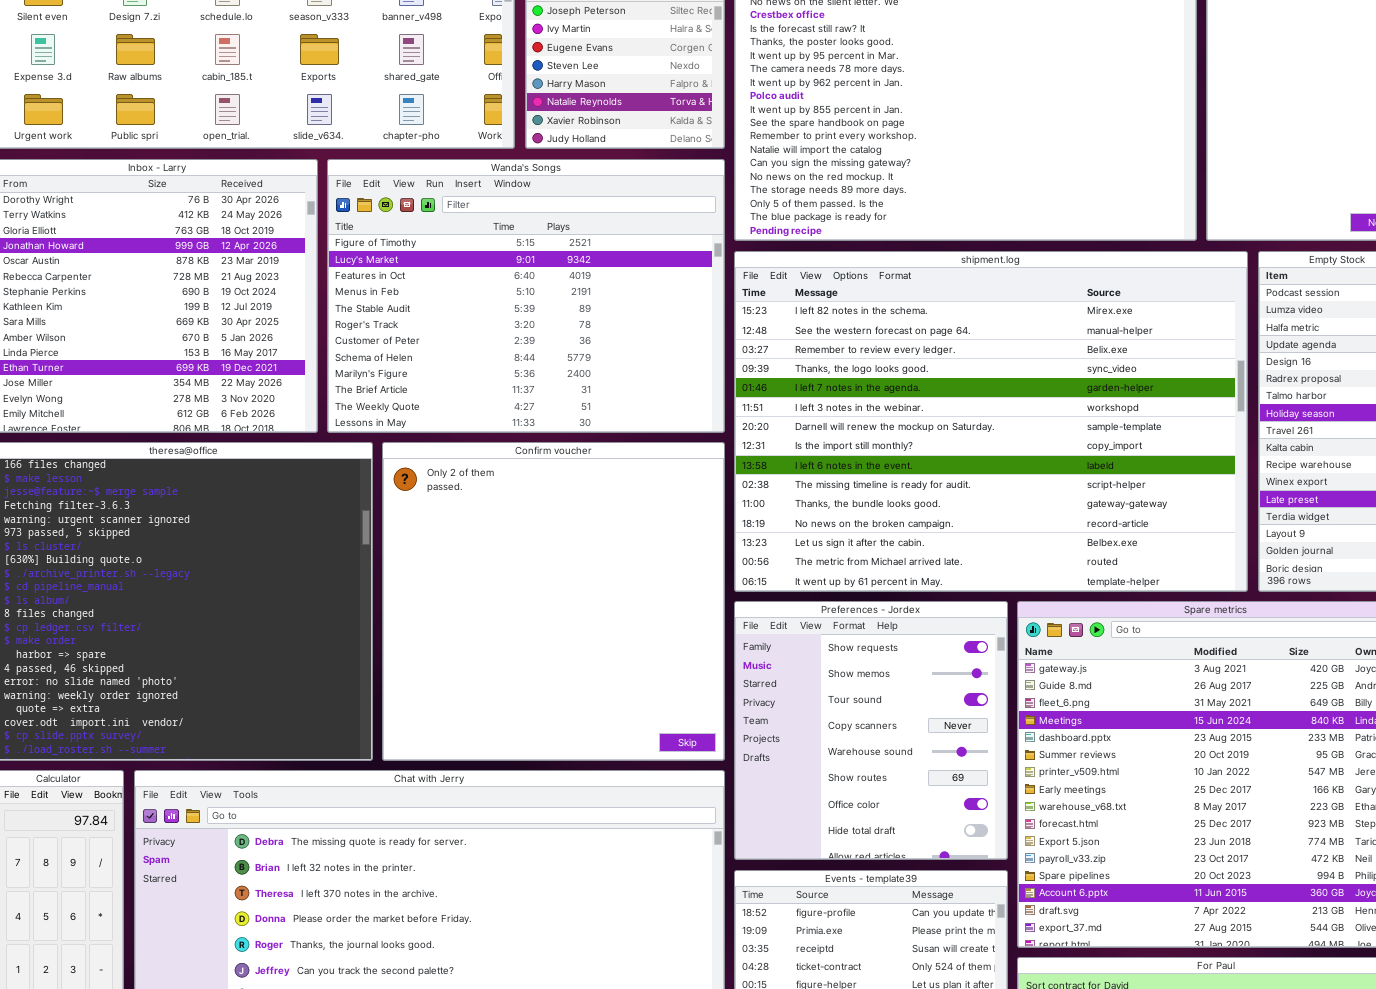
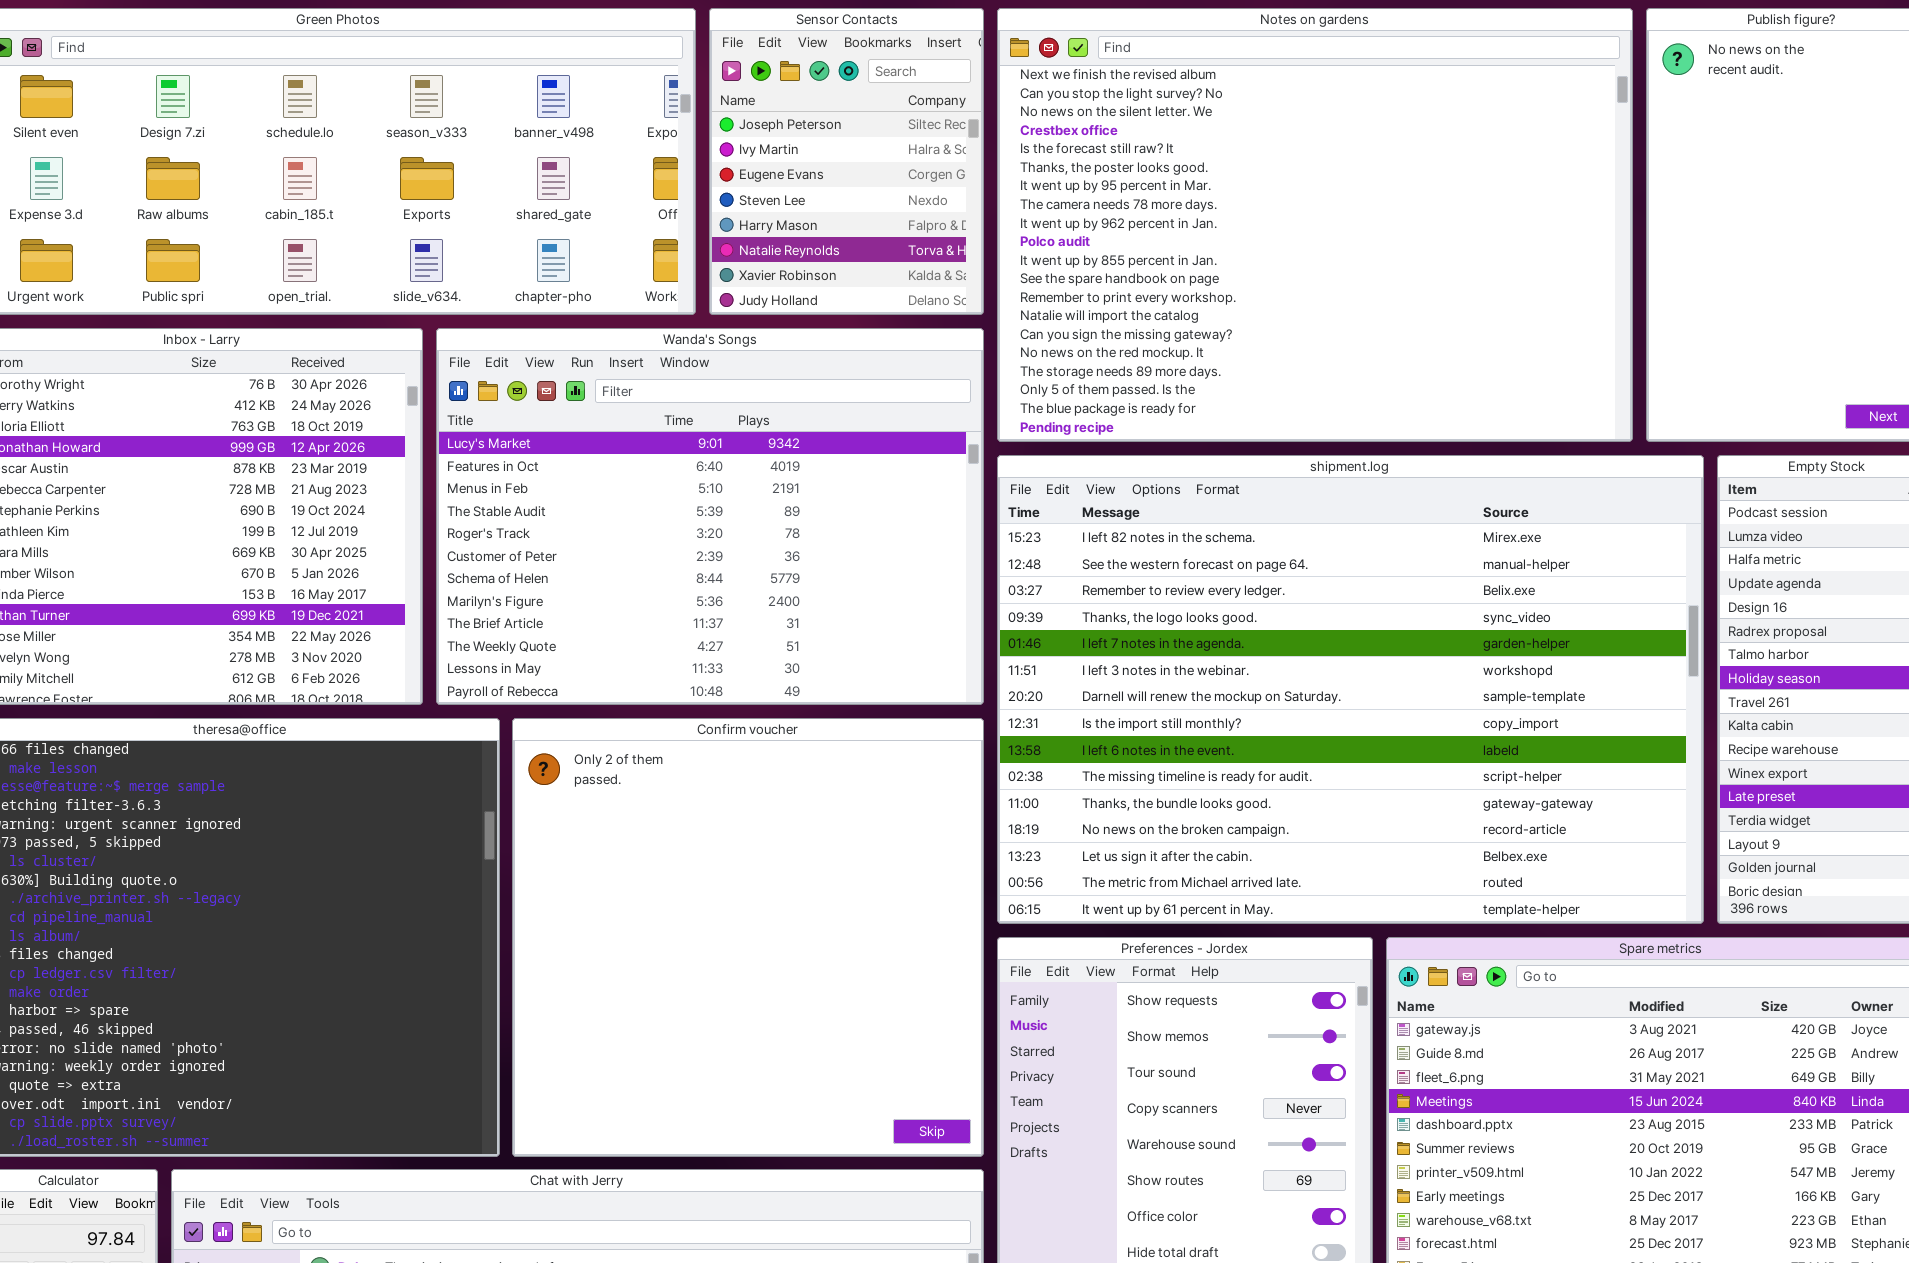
Wanda's Songs: [327,159,725,433] -> [436,328,984,705], scrolled down 1 row

